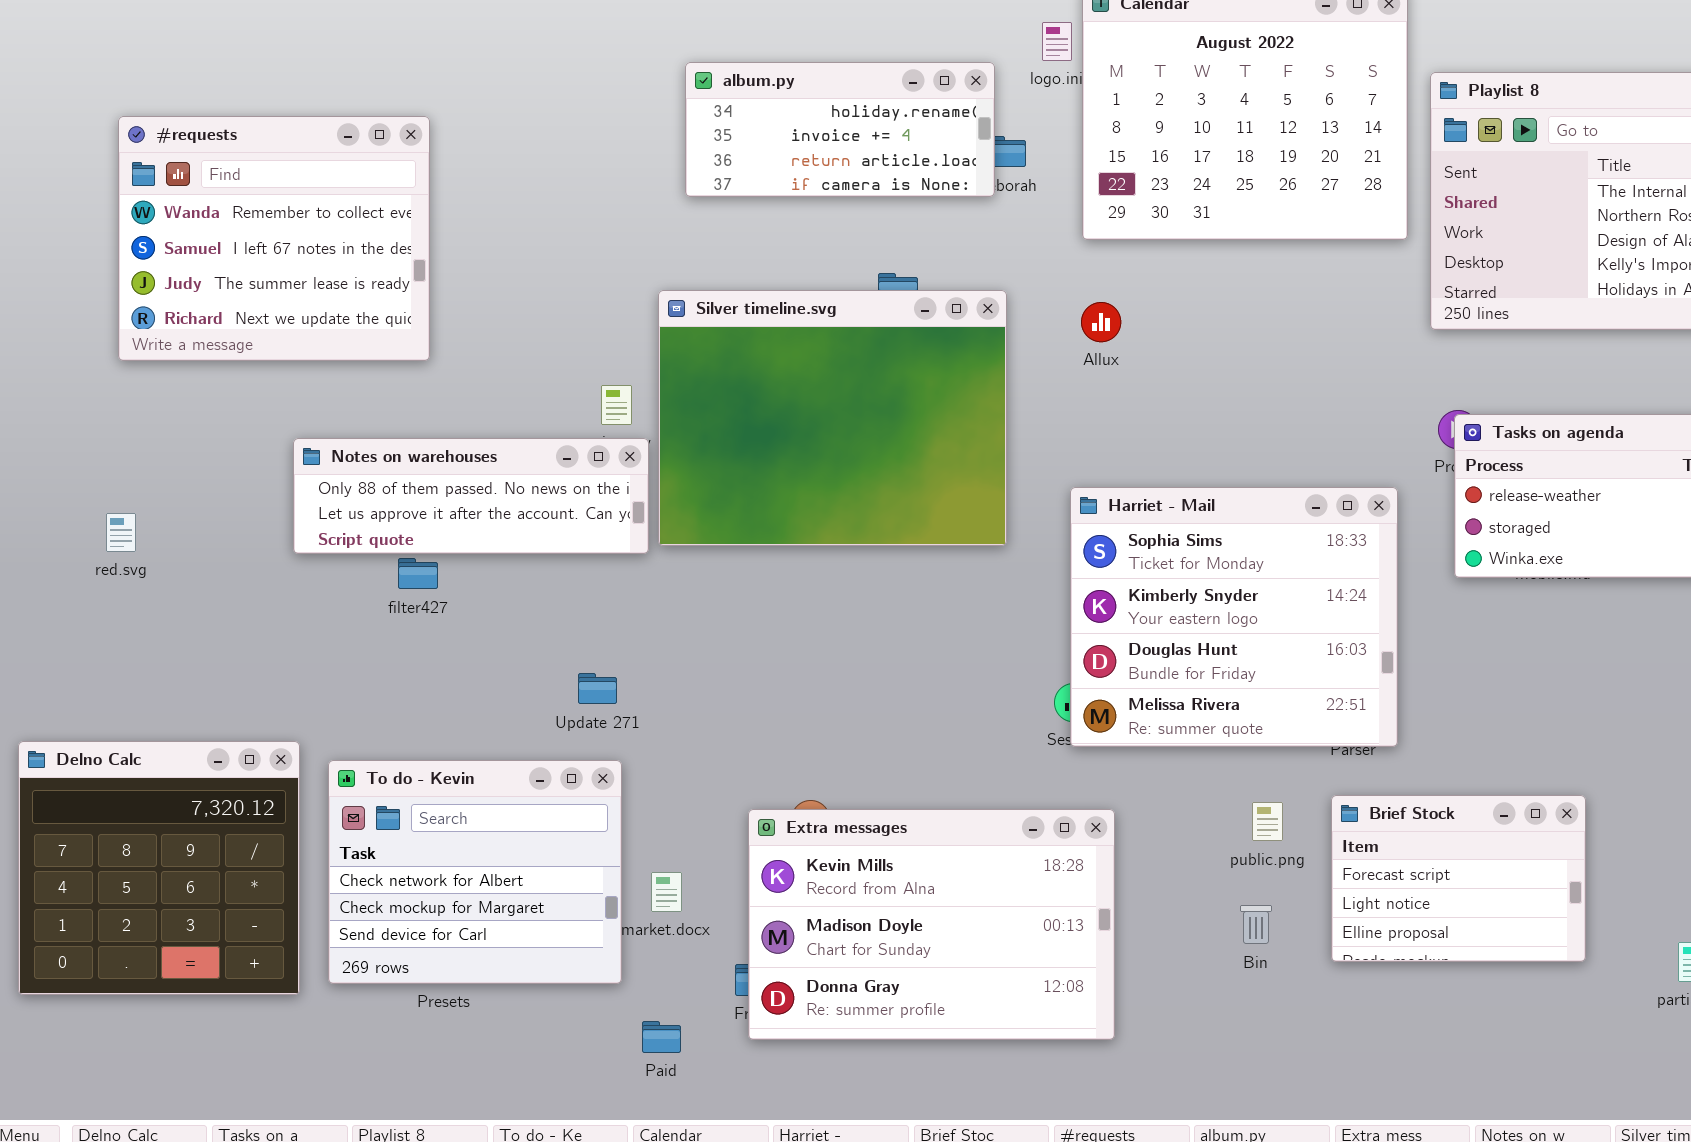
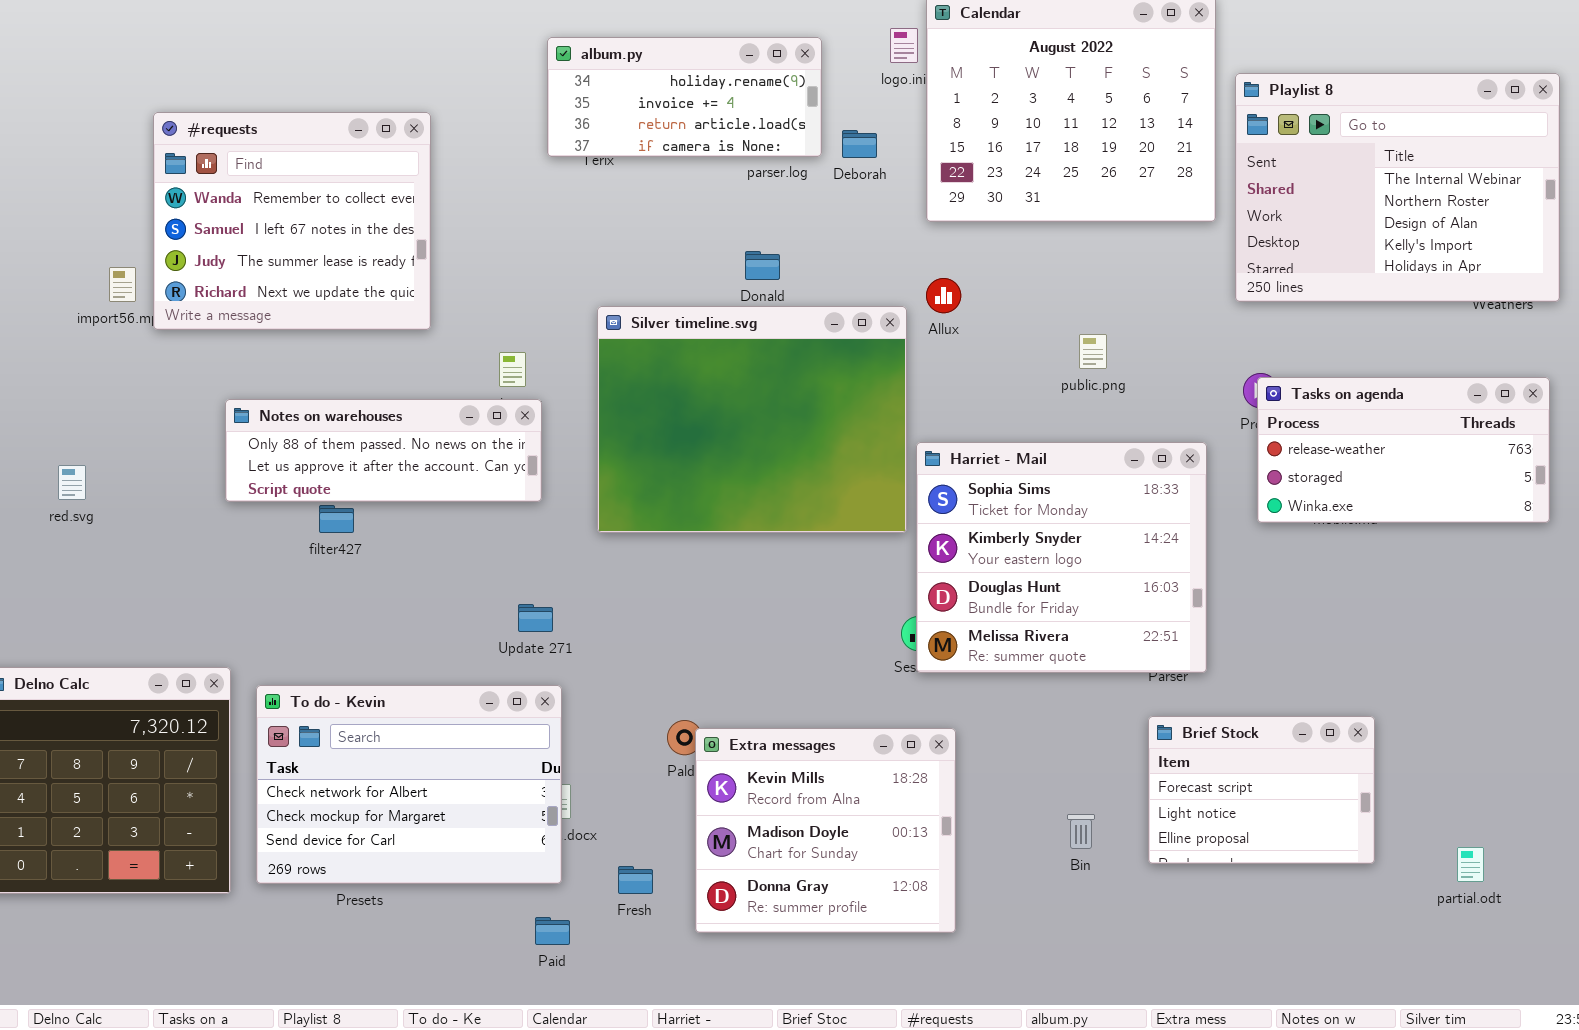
album.py: [685,62,995,197] -> [547,37,822,157], moved
#requests: [118,116,430,361] -> [153,112,431,330], moved
Silver timeline.svg: [658,290,1007,546] -> [597,306,907,533], moved
Update 271: [578,673,617,704] -> [518,604,553,632], moved
To do - Kevin: [328,760,622,984] -> [256,685,562,884], resized
public.png: [1252,802,1283,841] -> [1079,334,1107,369], moved
Extra messages: [748,809,1115,1040] -> [695,728,956,933], resized

